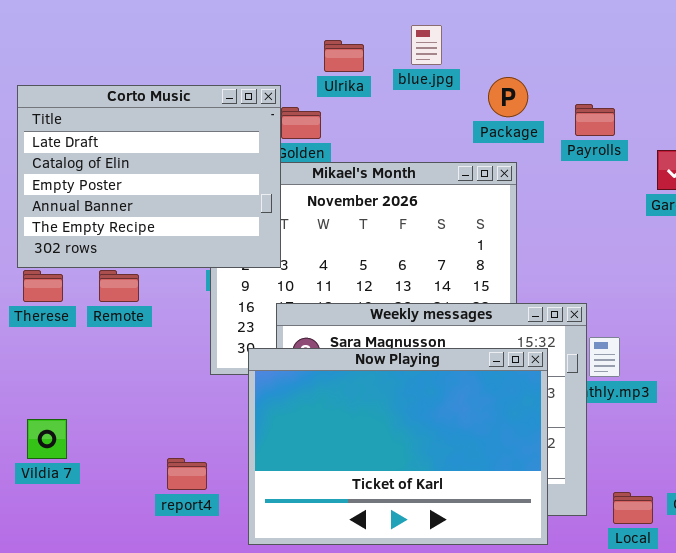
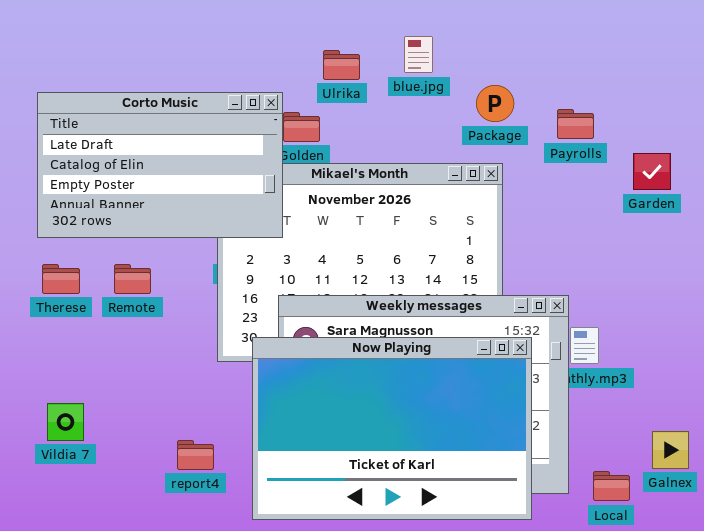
Corto Music: [17,85,281,268] -> [37,92,283,238], resized

